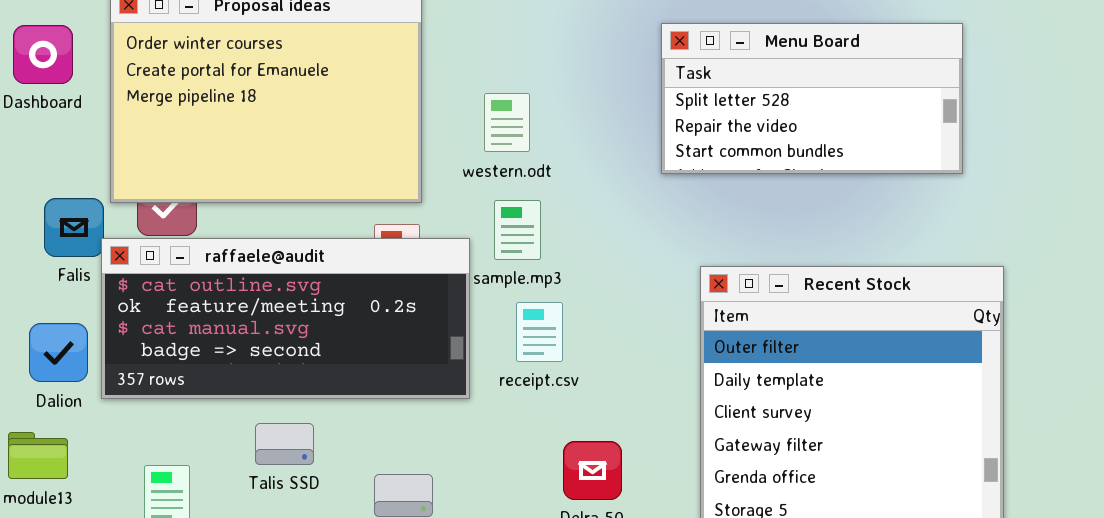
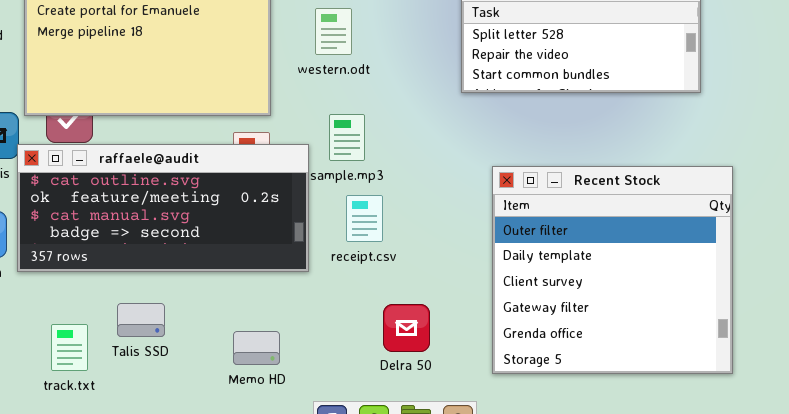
western.odt: [484,93,530,152] -> [315,8,352,55], moved
Talis SSD: [255,423,314,465] -> [117,303,165,337], moved

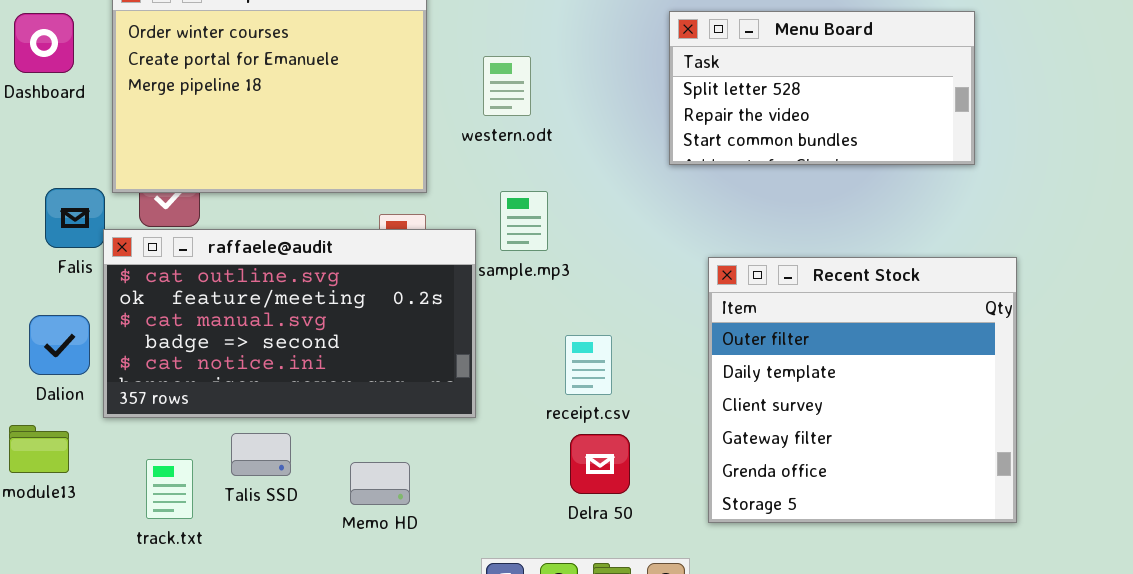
raffaele@audit: [17,144,309,272] -> [103,229,476,418], resized
receipt.csv: [346,195,383,242] -> [565,335,612,395], moved
Memo HD: [233,331,280,365] -> [350,462,410,505], moved

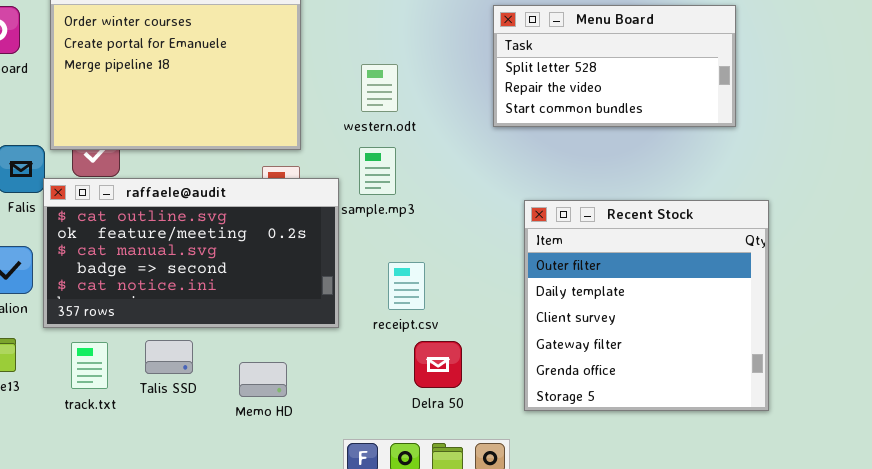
western.odt: [483,56,531,116] -> [361,64,398,112], moved
receipt.csv: [565,335,612,395] -> [388,262,425,310], moved
track.txt: [146,459,193,519] -> [71,342,108,389], moved

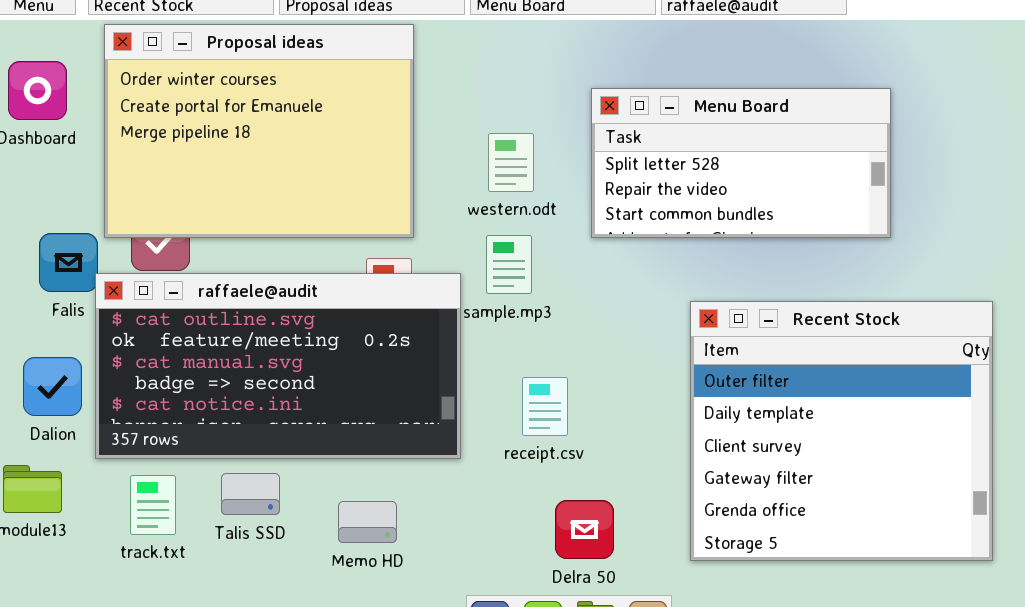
Menu Board: [493,5,736,127] -> [591,88,891,238], moved
Delra 50: [414,341,462,388] -> [555,500,614,559], moved

